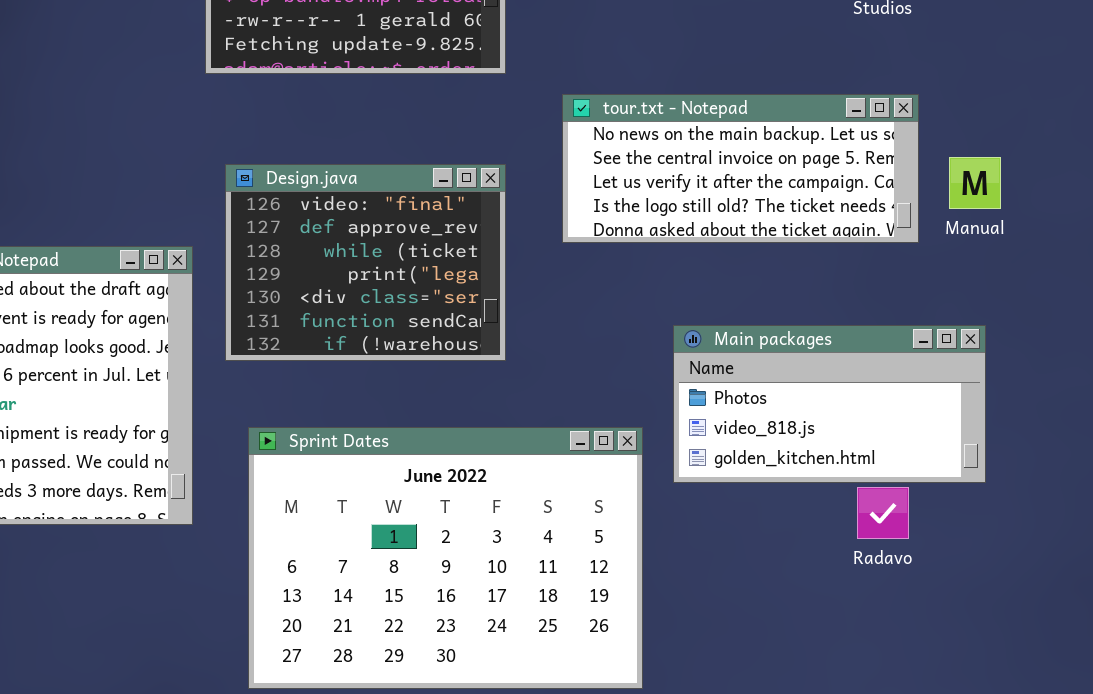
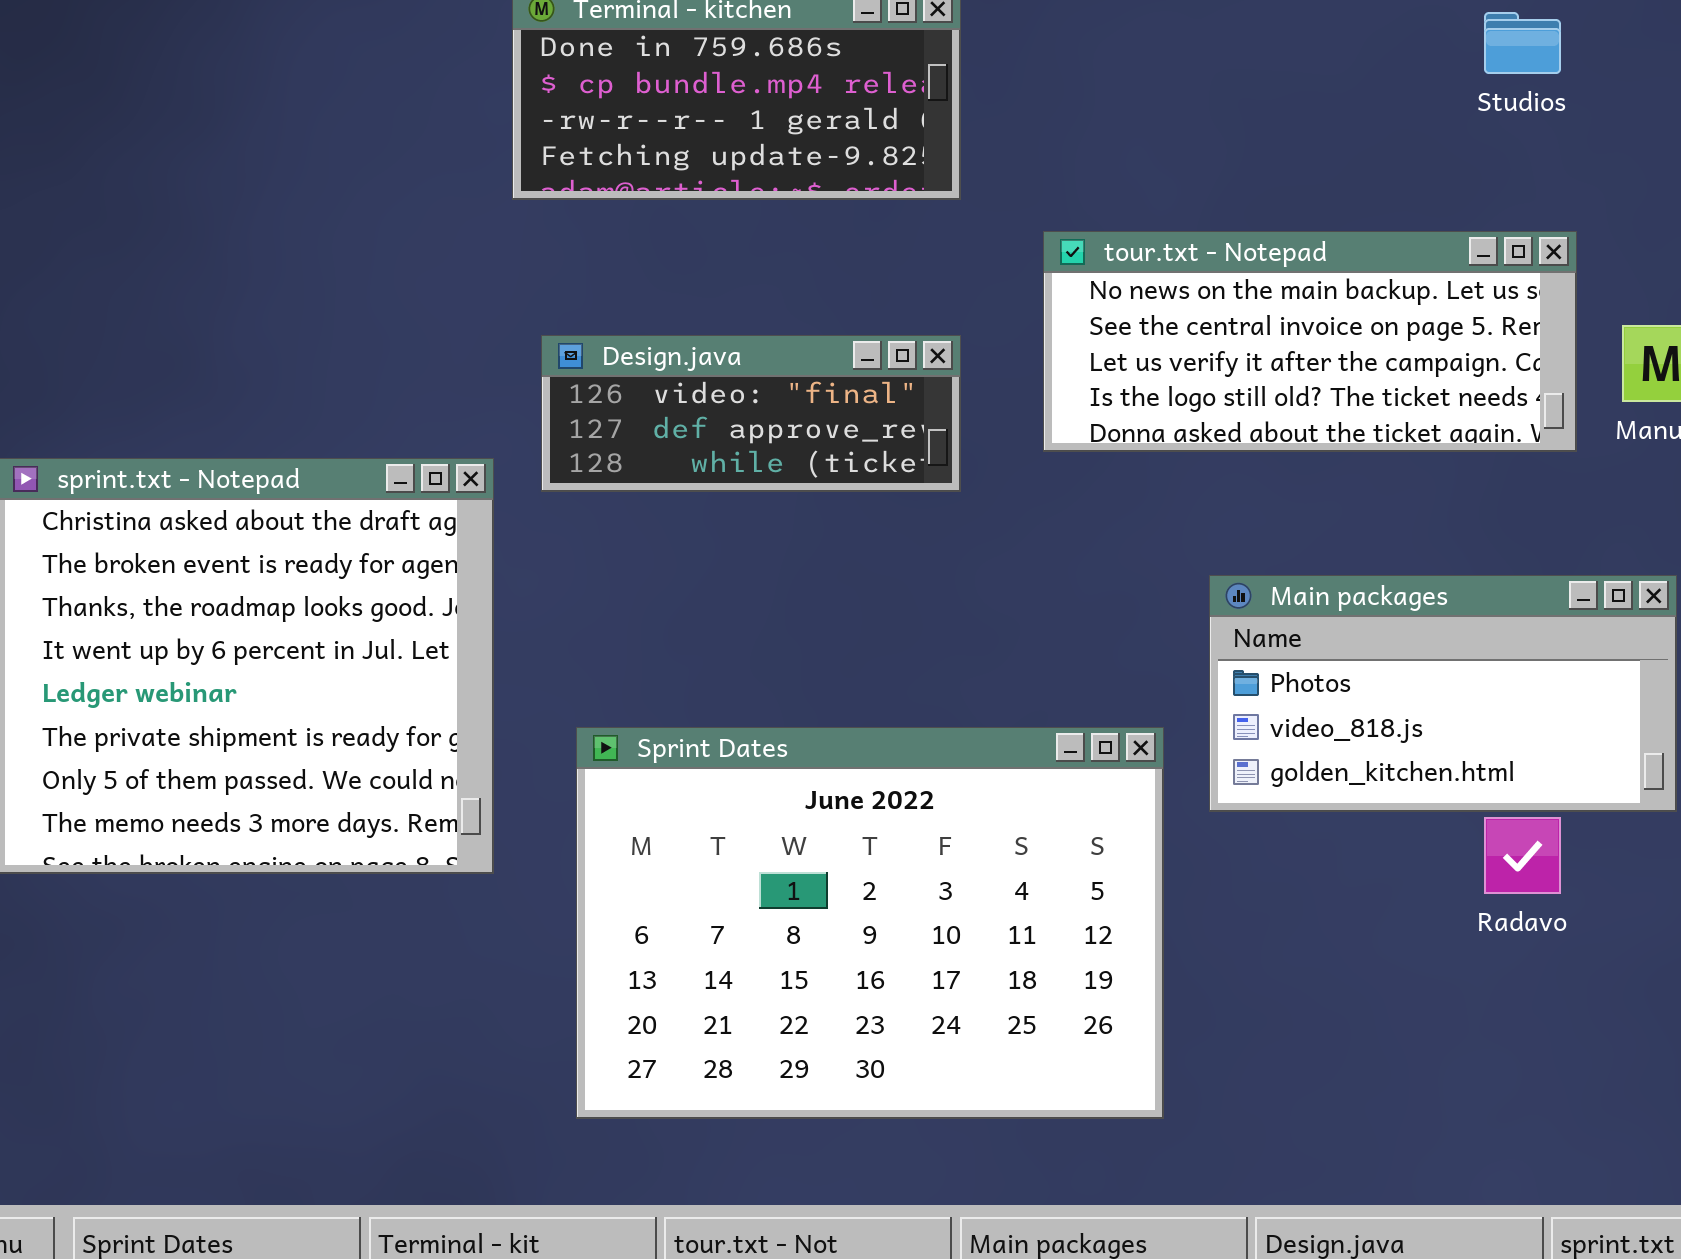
Design.java: [225,164,506,361] -> [541,335,961,492], resized

